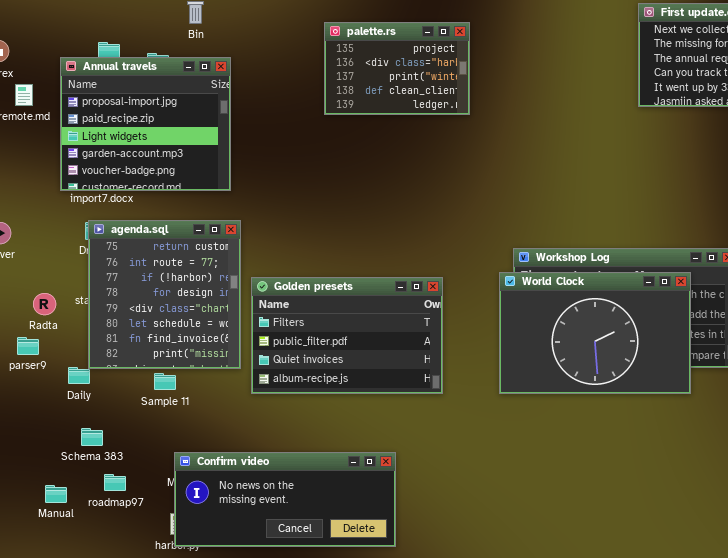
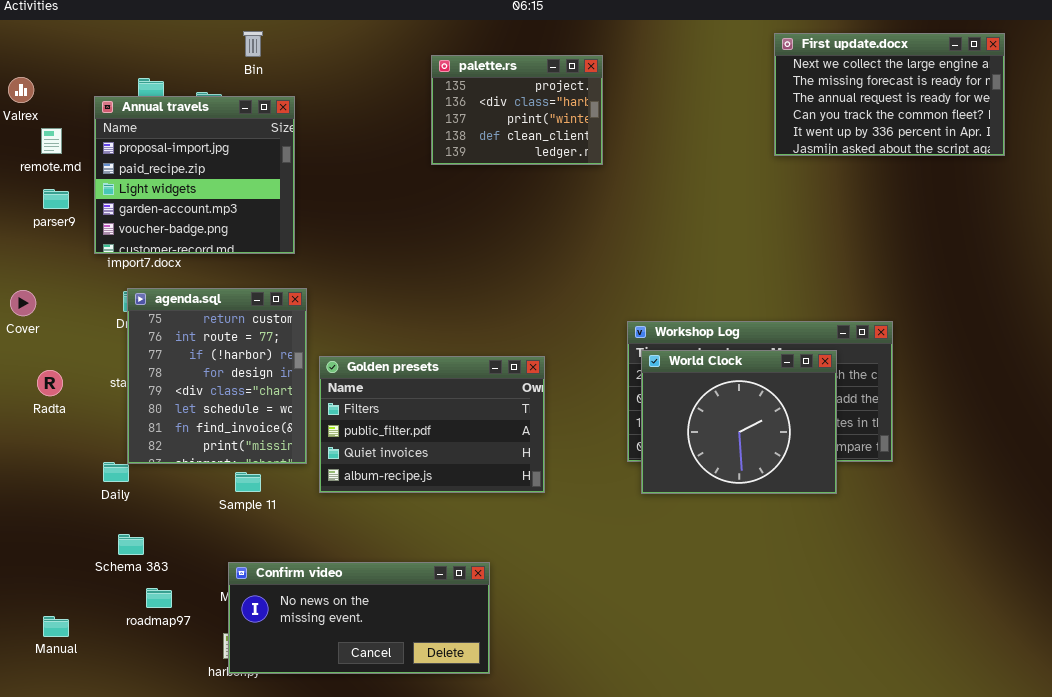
palette.rs: [324,22,470,115] -> [431,55,603,165], moved
World Clock: [499,272,691,394] -> [641,350,837,494], resized
Radta: [33,293,56,315] -> [37,370,63,396], moved
parser9: [17,337,39,355] -> [43,189,69,209], moved
Sample 11: [154,373,176,390] -> [235,472,261,492], moved
Manual: [45,485,67,503] -> [43,616,69,637], moved

